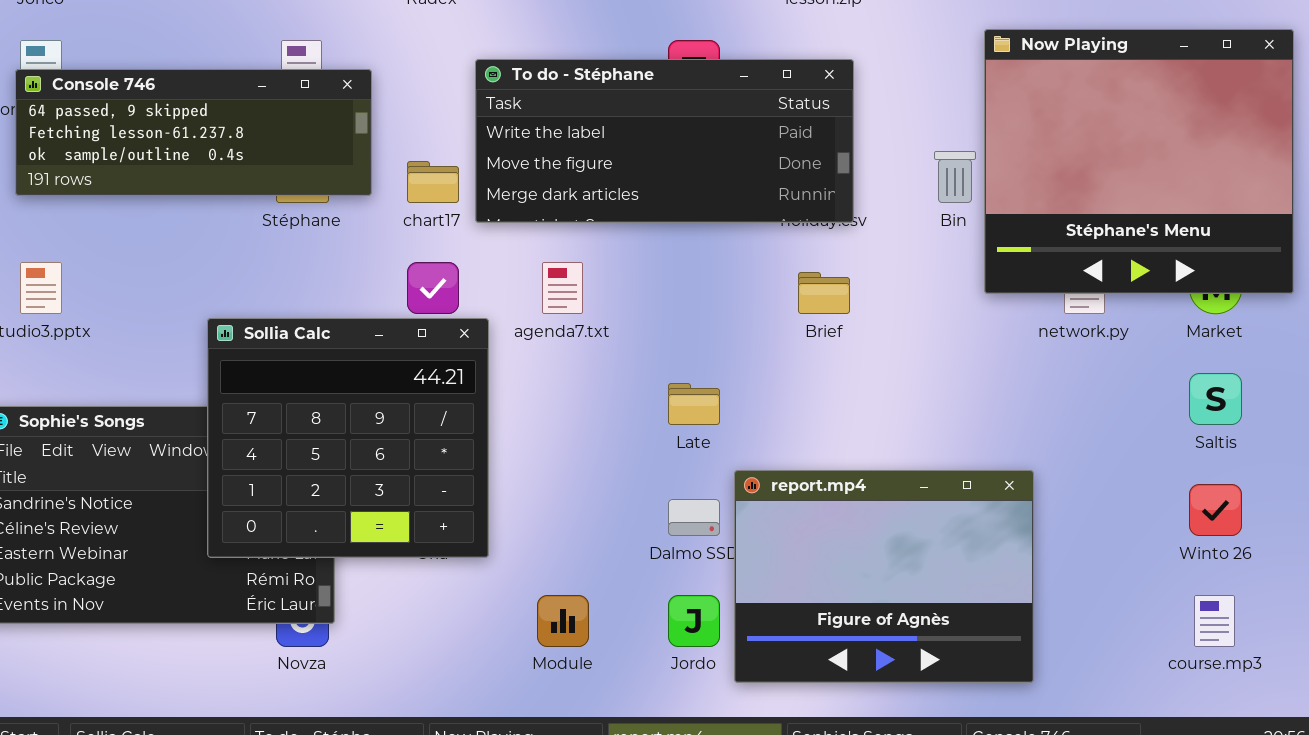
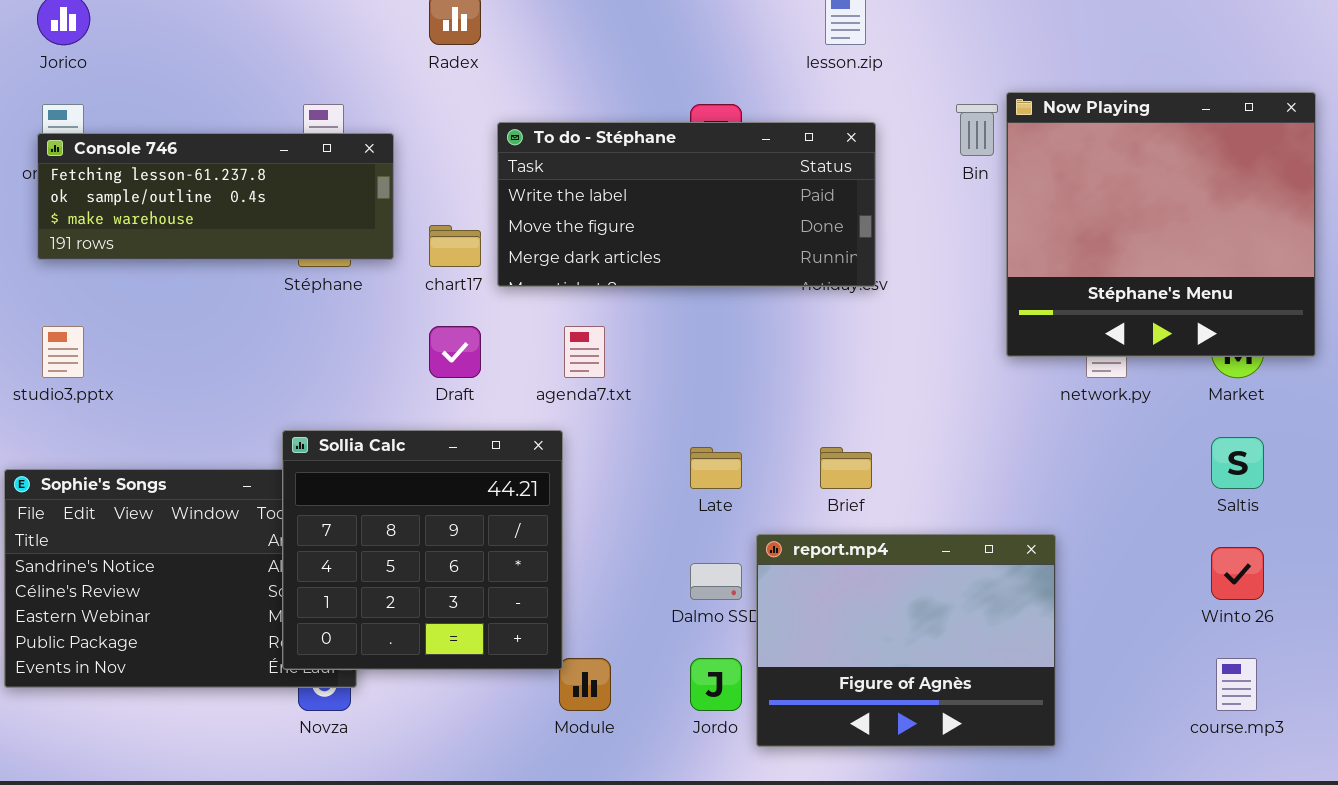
Console 746: [15,69,372,196] -> [37,133,394,260], scrolled down 1 row
Bin: [934,151,976,203] -> [956,104,998,156], moved
Brief: [798,272,850,314] -> [820,447,872,489], moved
Sollia Calc: [207,318,489,558] -> [282,430,563,670], moved

